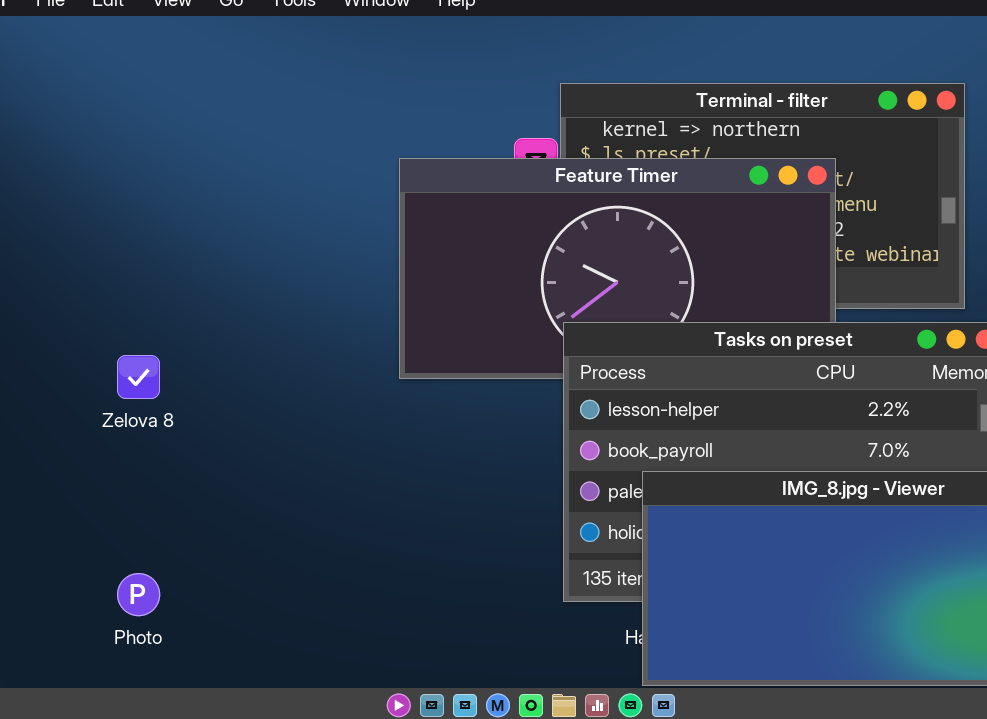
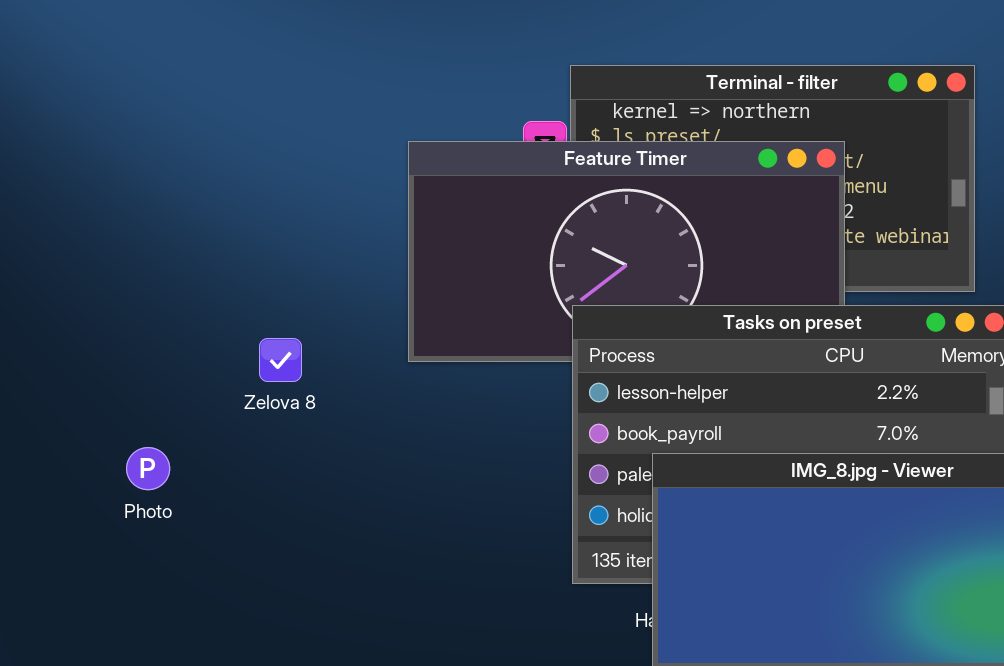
Zelova 8: [117,355,160,399] -> [259,338,302,382], moved
Photo: [117,573,160,616] -> [126,447,170,490], moved

